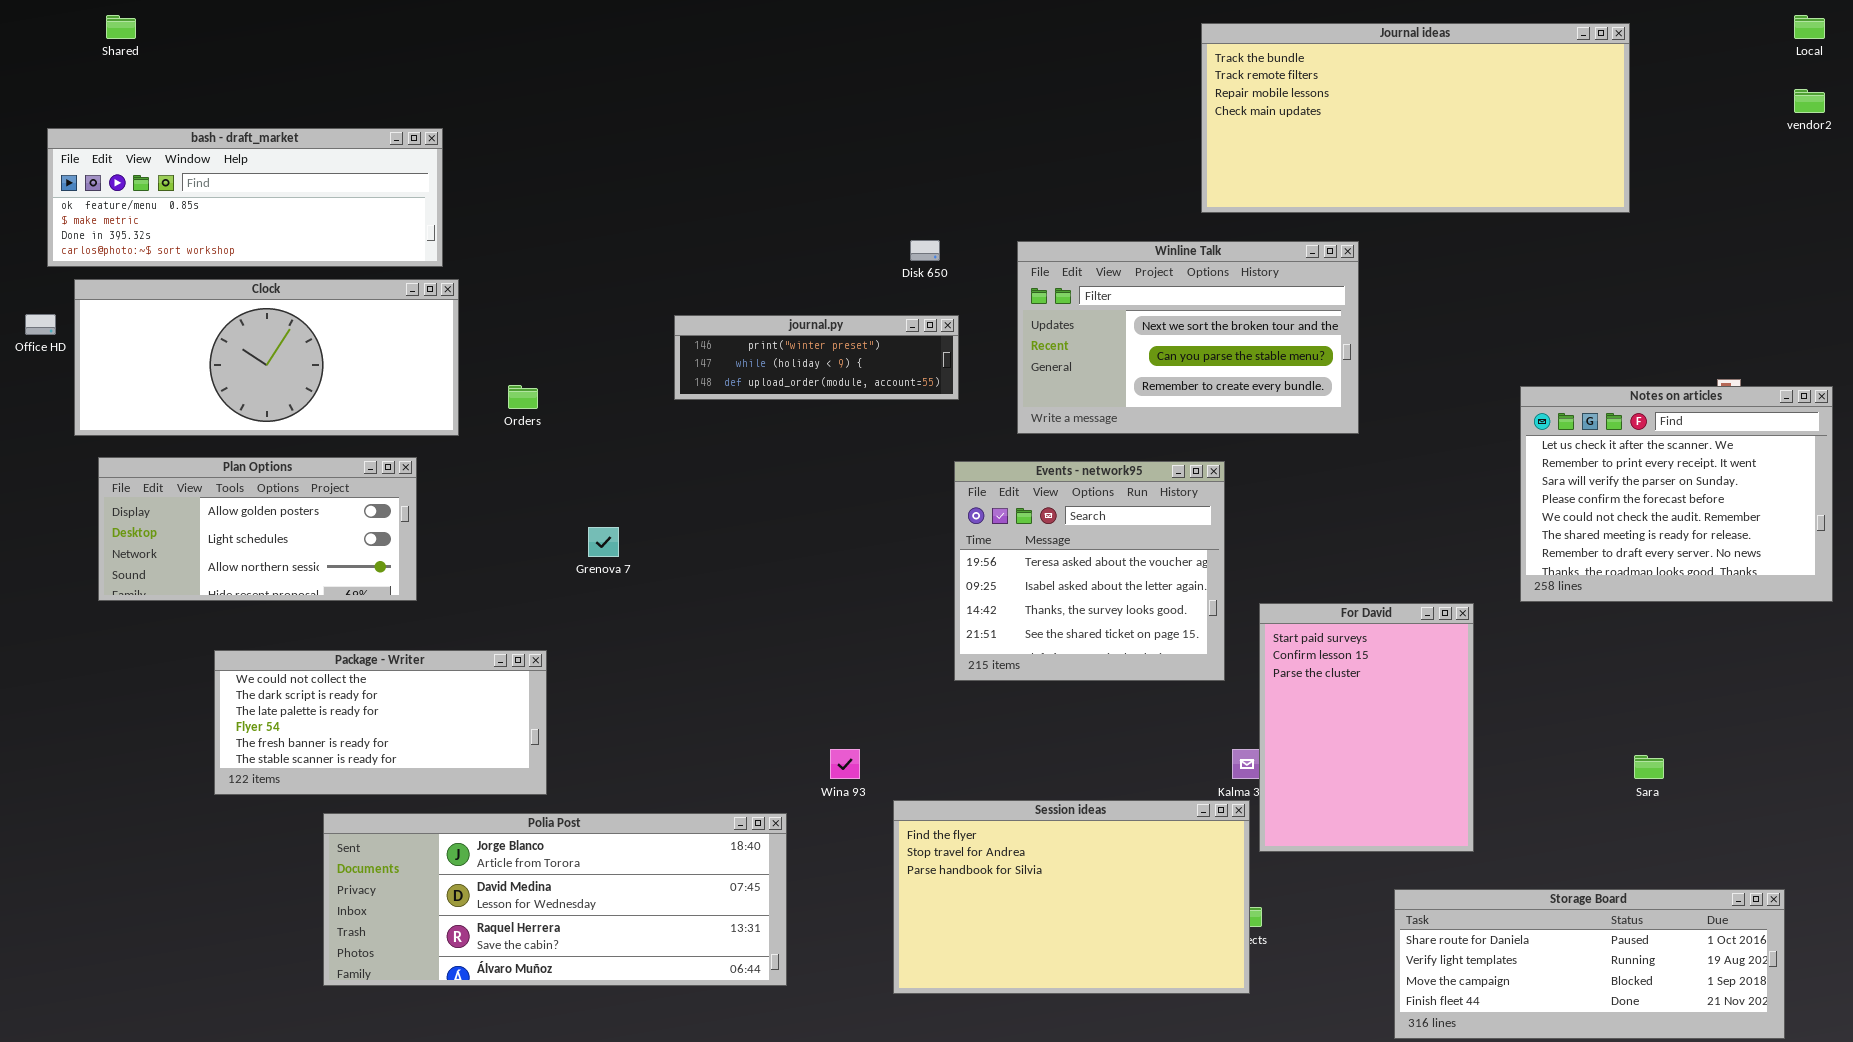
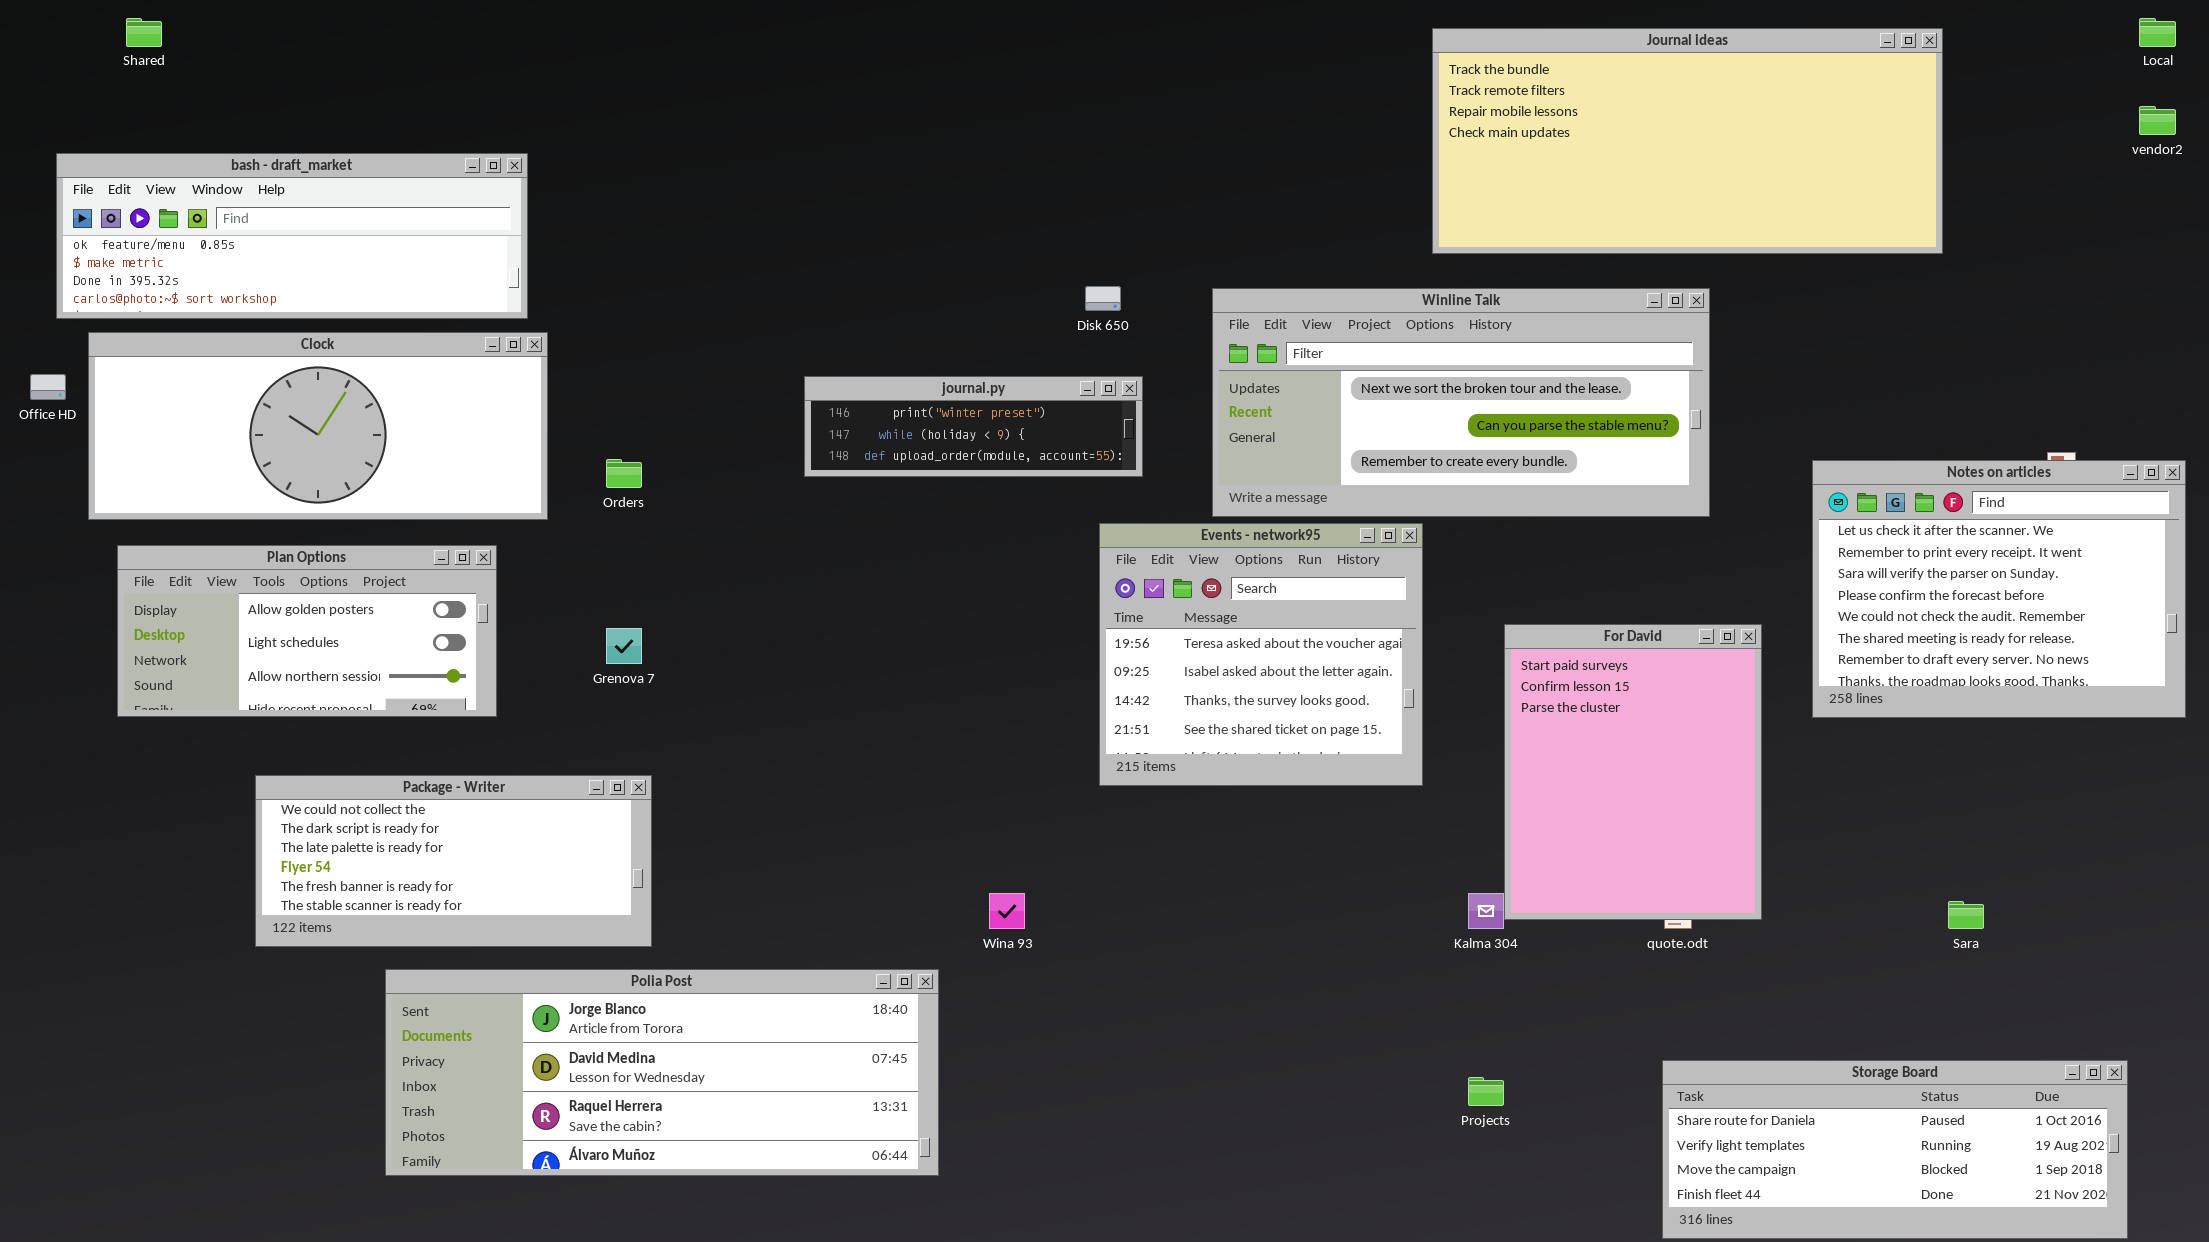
Winline Talk: [1017,241,1359,434] -> [1212,288,1710,517], resized
Events - network95: [954,461,1225,681] -> [1099,523,1423,786], moved
Grenova 7: [588,527,619,557] -> [606,628,642,664], moved
For David: [1259,603,1474,852] -> [1504,624,1762,920], moved
Session ideas: [893,800,1250,994] -> none, closed

